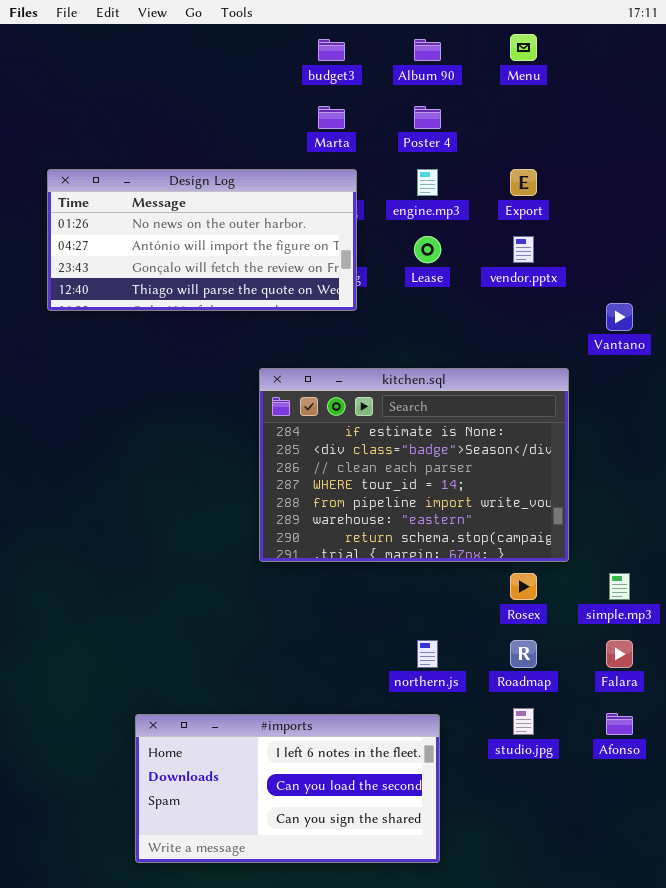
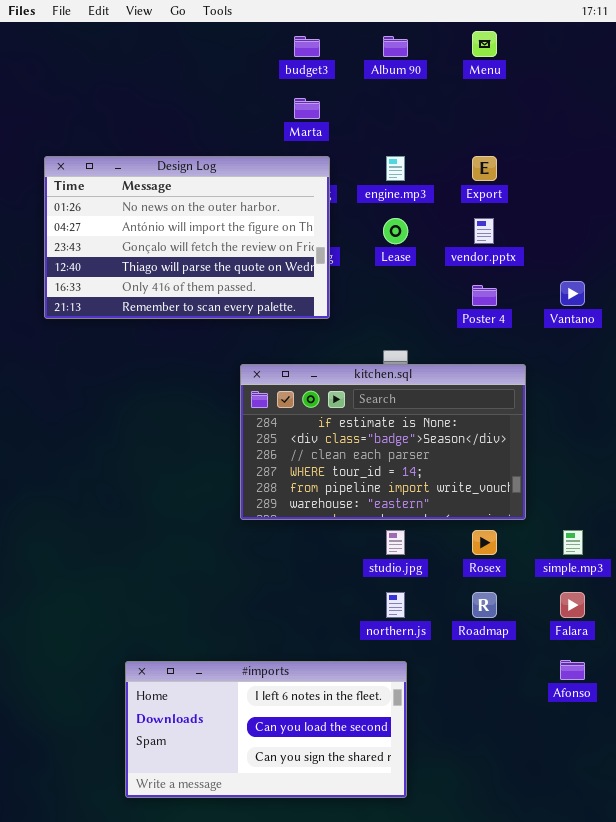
Poster 4: [414,106,441,129] -> [472,285,497,306], moved
Design Log: [47,169,357,311] -> [44,156,330,319], resized
kitchen.sql: [259,368,569,562] -> [240,364,526,520], resized
studio.jpg: [513,708,534,735] -> [386,530,405,555], moved

